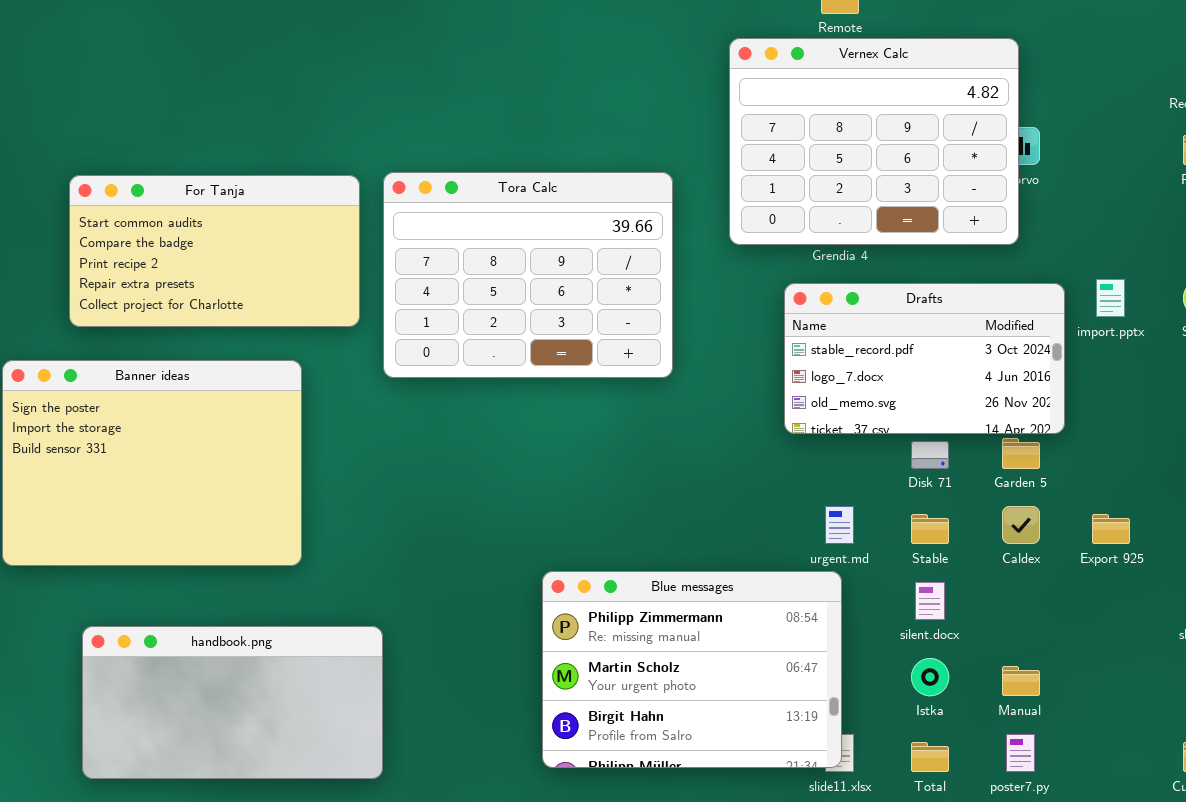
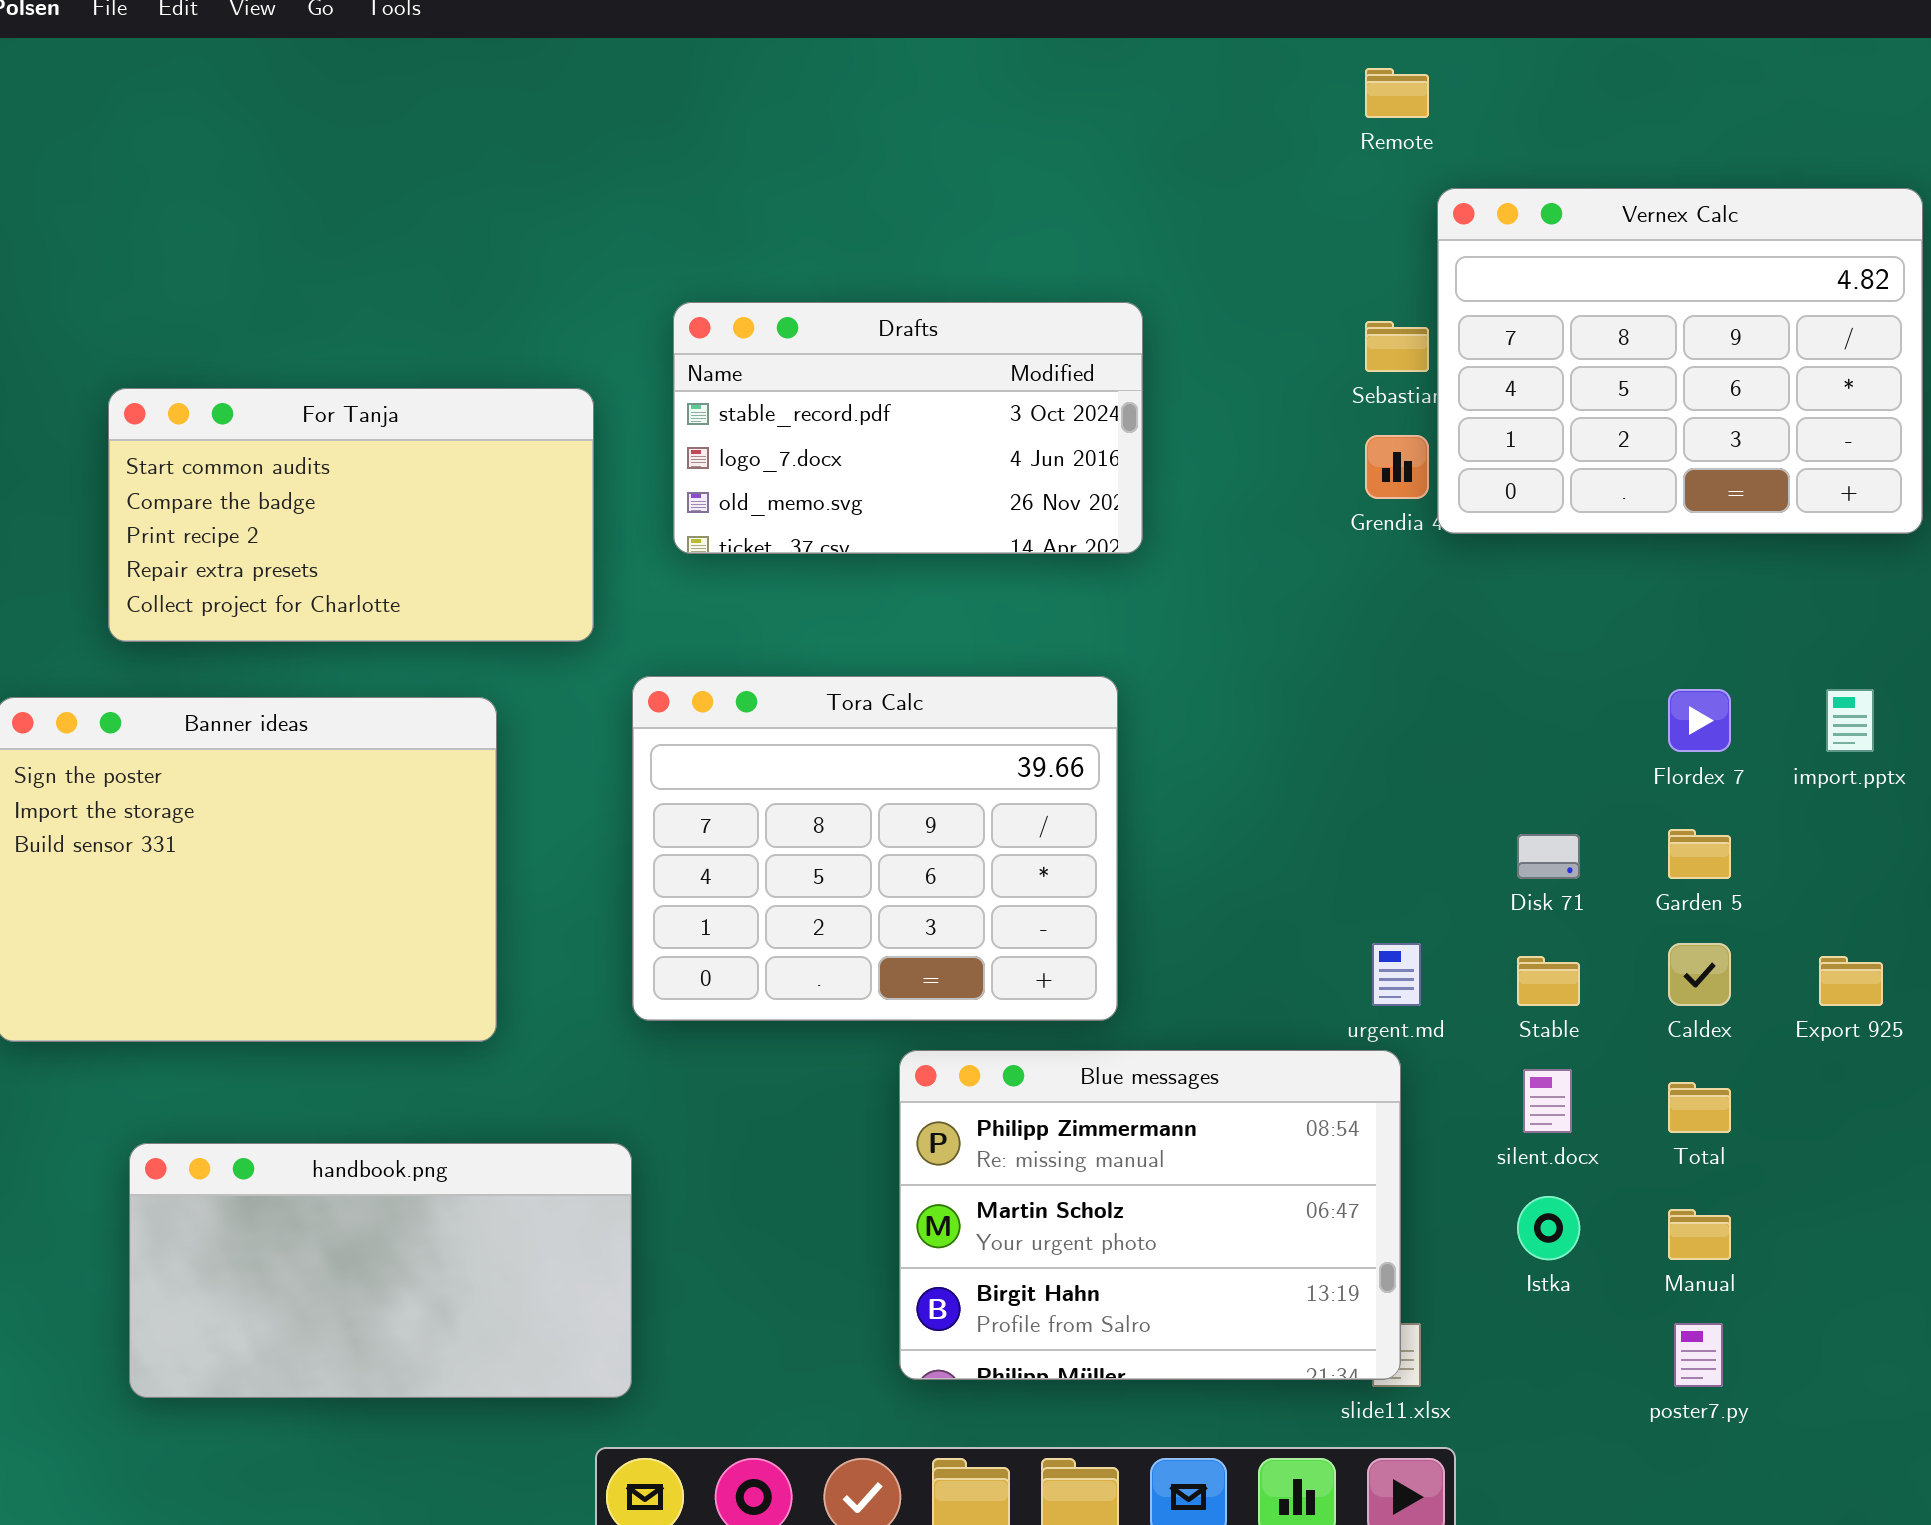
Vernex Calc: [729,38,1019,245] -> [1437,188,1923,534], moved
Tora Calc: [383,172,673,378] -> [632,676,1118,1021], moved
import.pptx: [1096,279,1125,317] -> [1826,689,1874,752], moved
Drafts: [784,283,1065,434] -> [673,302,1143,554], moved
Total: [911,742,949,772] -> [1668,1082,1731,1133], moved

